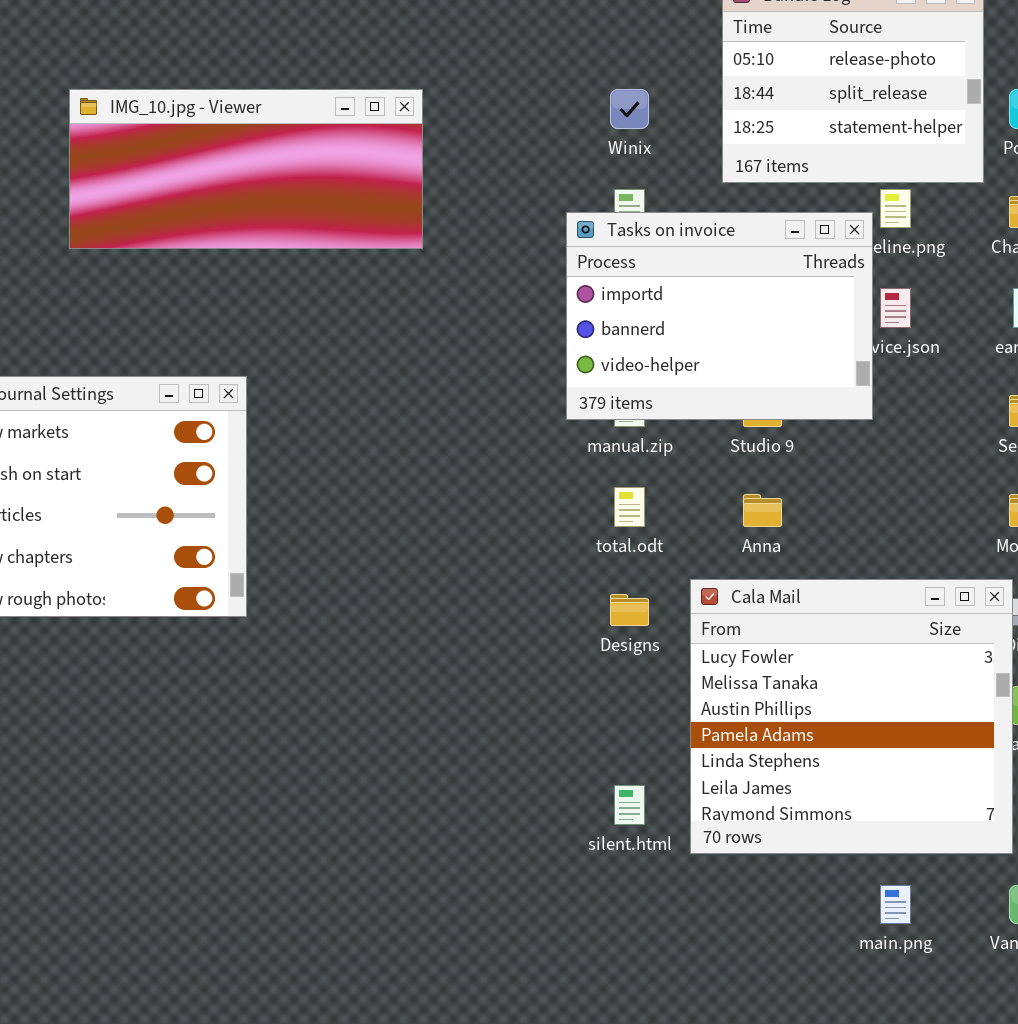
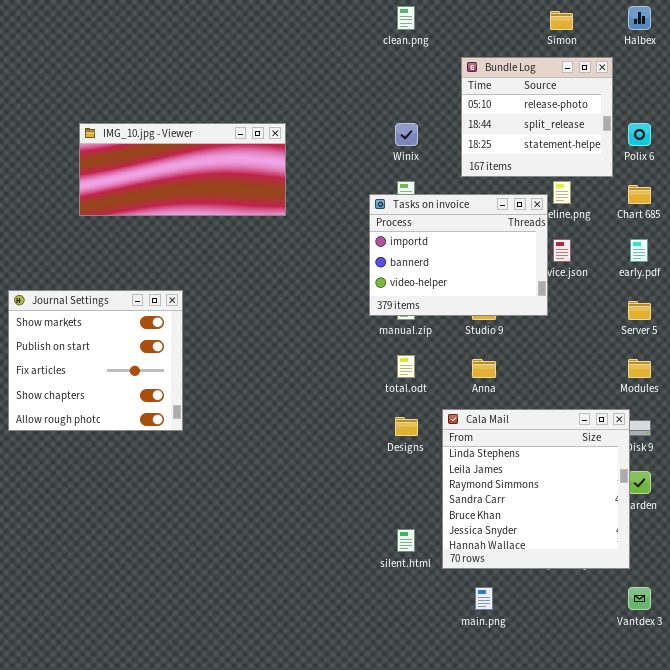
Cala Mail: [690,579,1013,854] -> [442,409,630,569], scrolled down 4 rows
main.png: [880,885,911,924] -> [475,587,493,610], moved

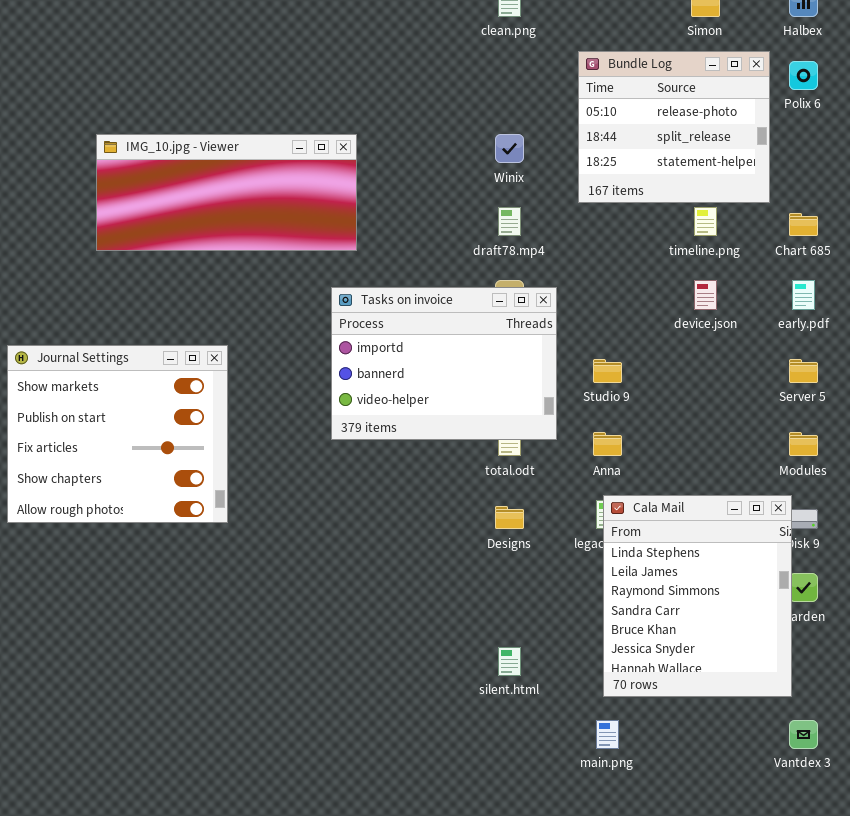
Polix 6: [628,123,651,146] -> [789,61,818,90], moved
Tasks on invoice: [369,194,548,316] -> [331,287,557,440], moved
Cala Mail: [442,409,630,569] -> [603,495,792,697], resized

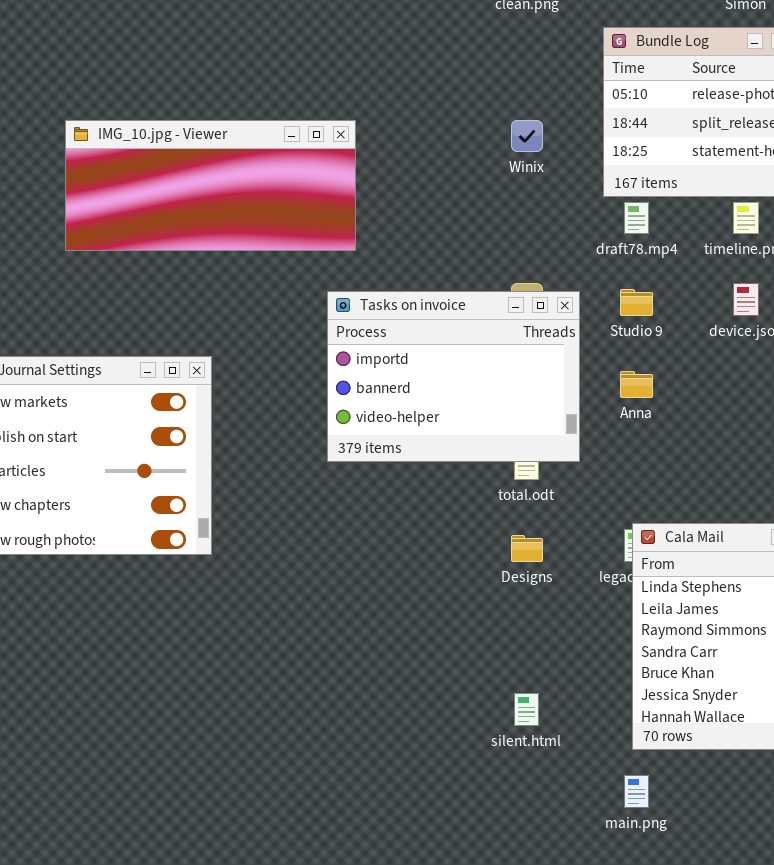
draft78.mp4: [498,207,521,236] -> [624,202,649,234], moved
Studio 9: [593,359,622,383] -> [620,289,653,316], moved
Anna: [593,432,622,456] -> [620,371,653,398], moved

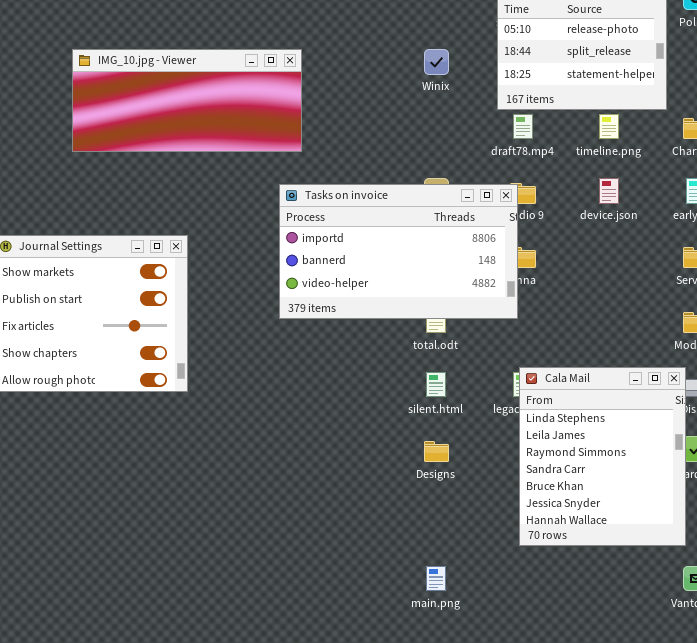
Tasks on invoice: [327,291,580,462] -> [279,184,518,319], resized
Designs: [511,535,543,562] -> [424,441,449,462], moved
silent.html: [514,693,539,726] -> [426,372,446,397], moved
main.png: [624,775,649,808] -> [426,566,446,591], moved

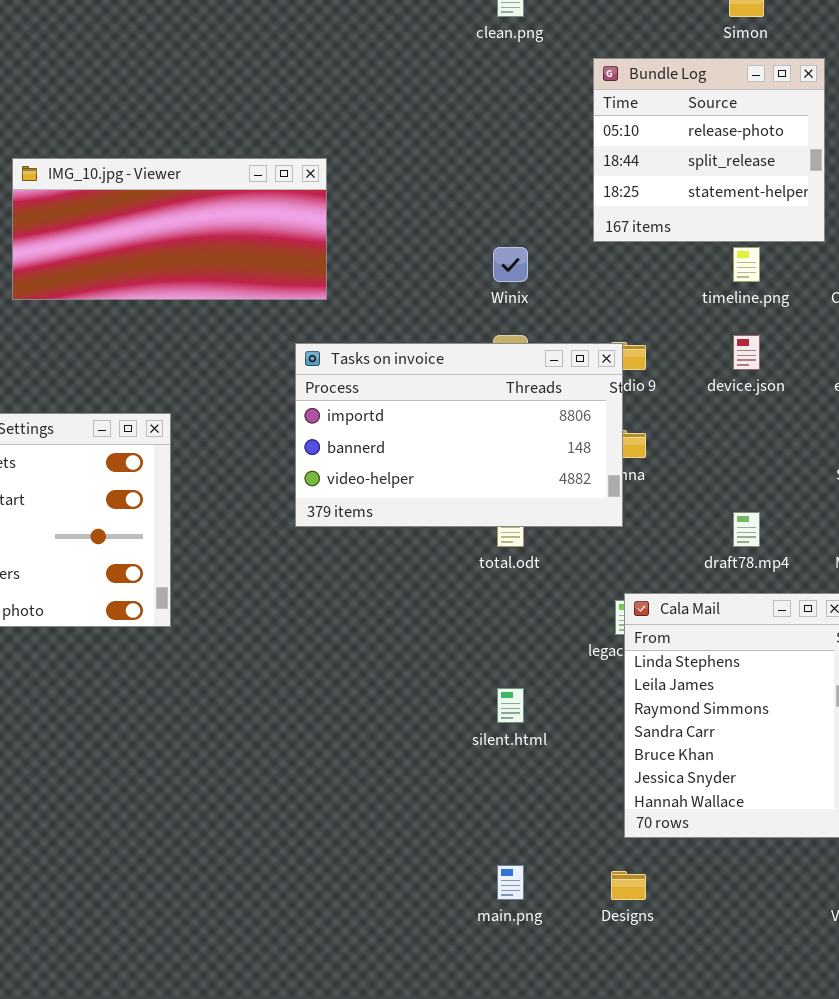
Winix: [424,49,449,75] -> [493,247,528,282], moved
draft78.mp4: [513,114,533,139] -> [733,512,760,547], moved
silent.html: [426,372,446,397] -> [497,688,524,723], moved
Designs: [424,441,449,462] -> [611,871,646,900], moved

